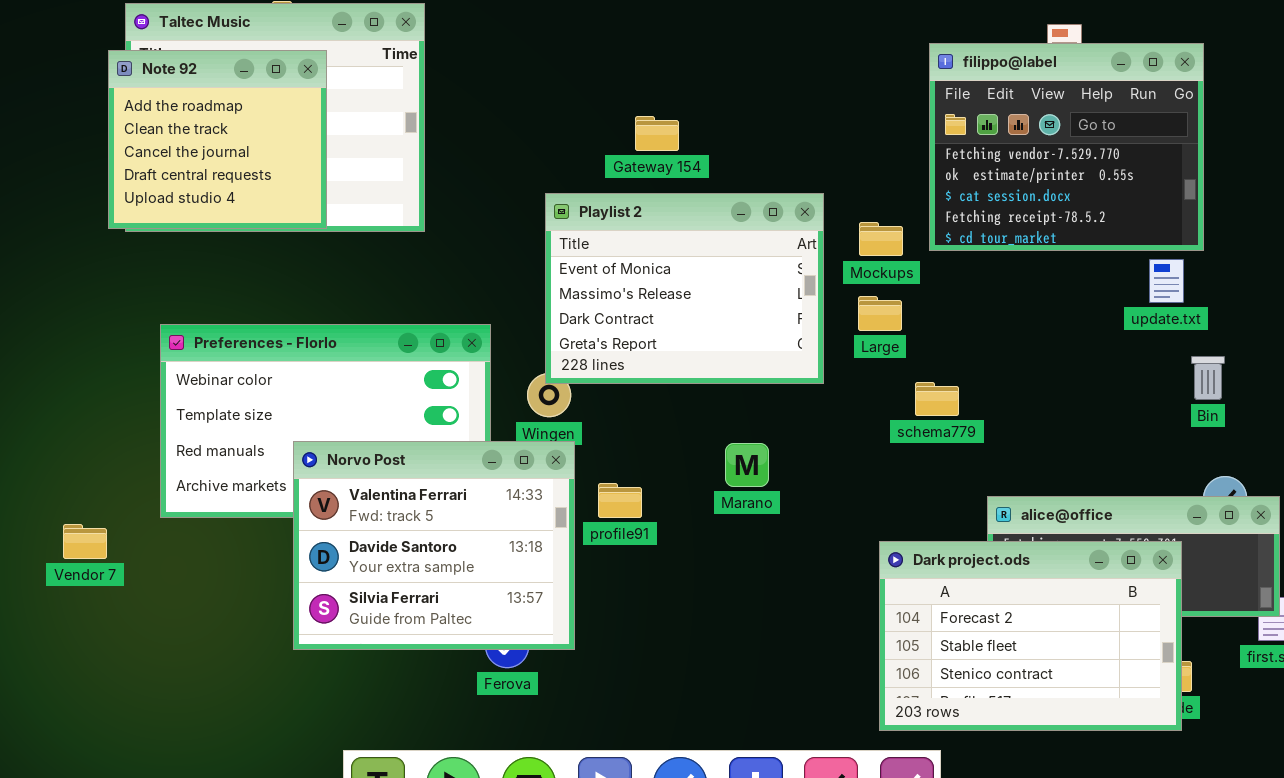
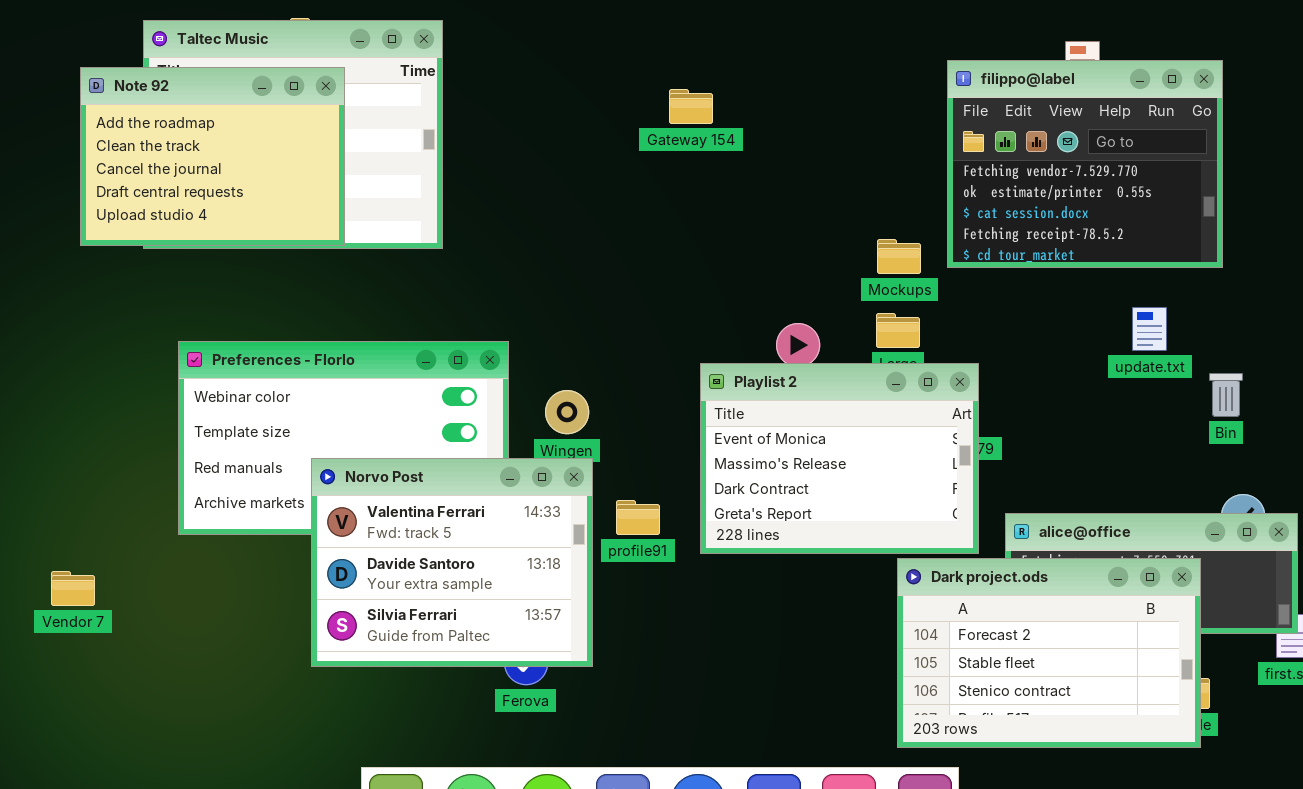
Note 92: [108,50,327,229] -> [80,67,345,246], resized
Gateway 154: [635,116,679,151] -> [669,89,713,124], moved
Playlist 2: [545,193,824,384] -> [700,363,979,554], moved
update.txt: [1149,259,1184,303] -> [1132,307,1167,351], moved
Vendor 7: [63,524,107,559] -> [51,571,95,606], moved

